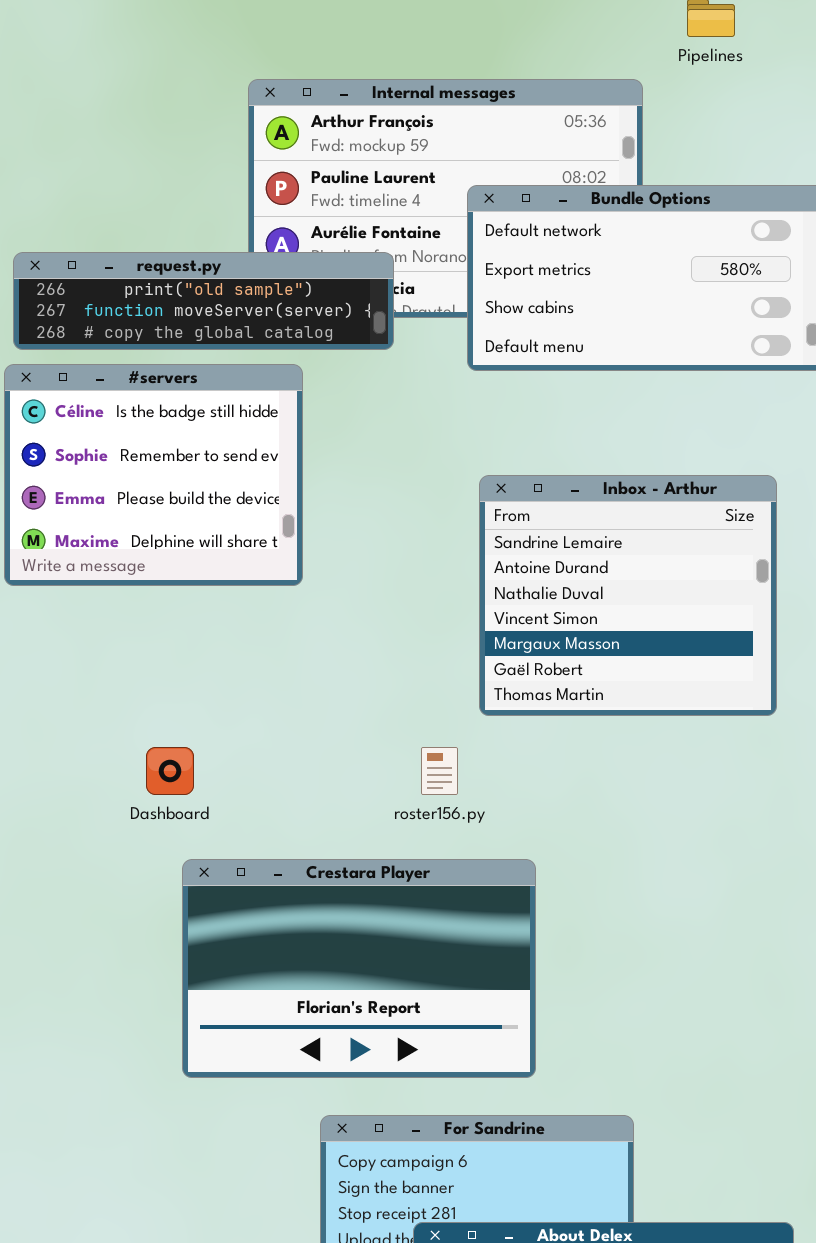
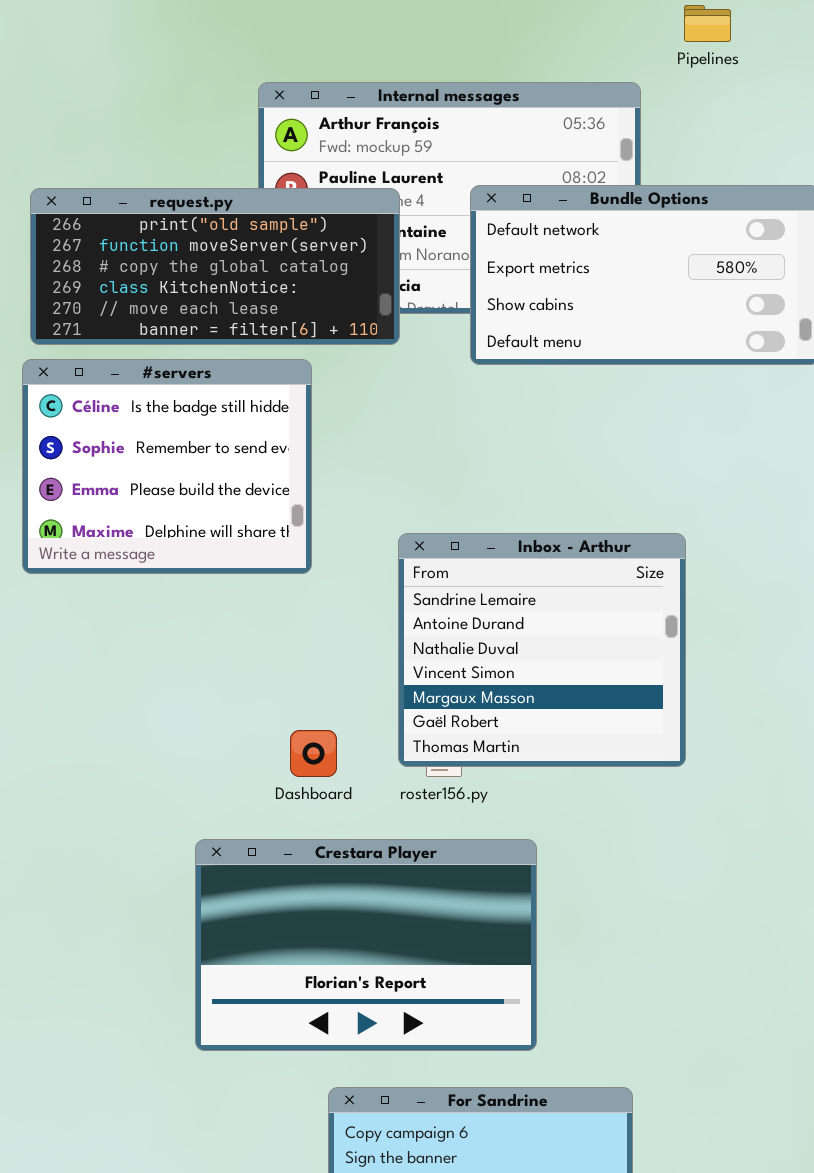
request.py: [13,252,394,350] -> [30,188,400,345], resized
Inbox - Arthur: [479,475,777,716] -> [398,533,686,767], moved
Dashboard: [146,747,194,795] -> [290,730,337,777], moved

